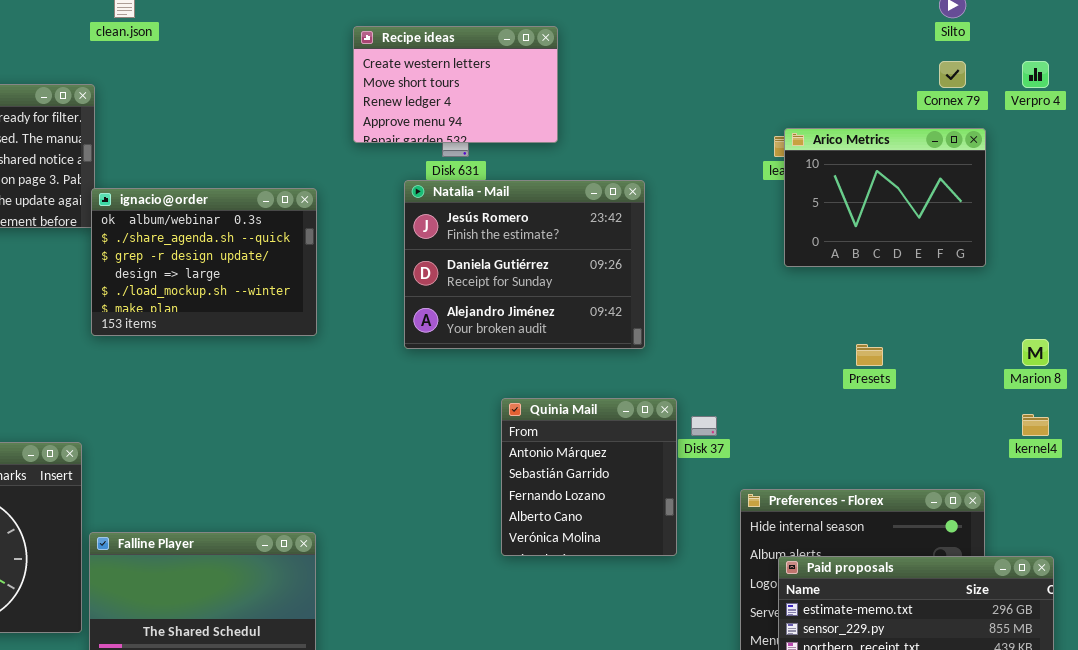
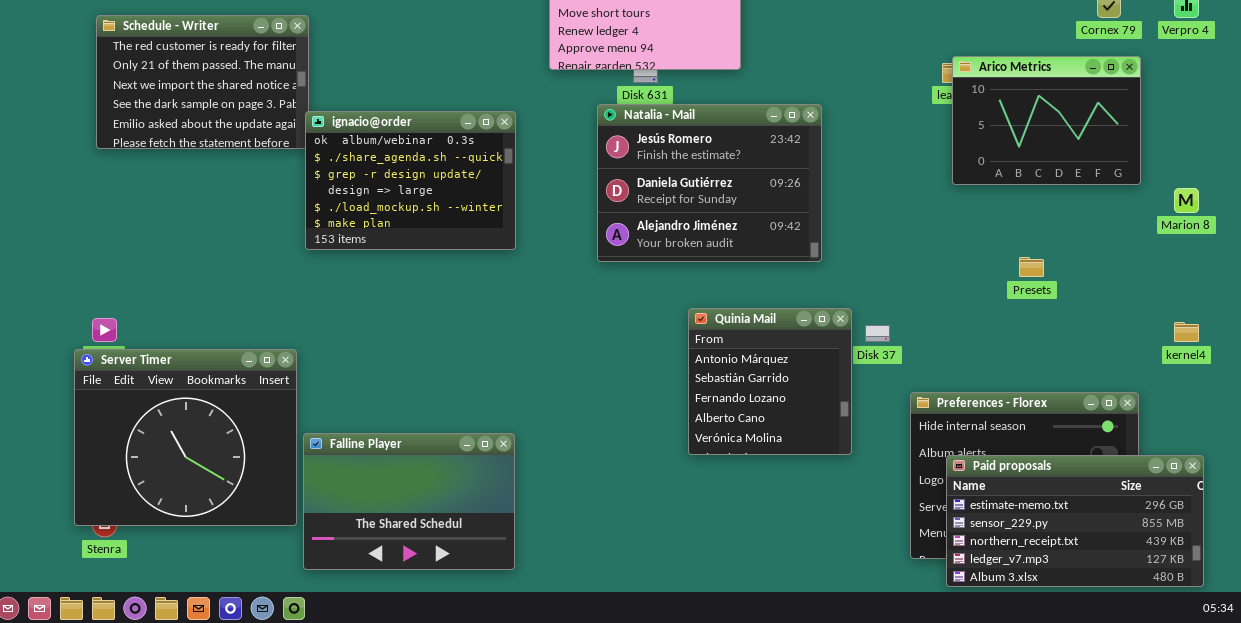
Marion 8: [1022,339,1049,366] -> [1174,188,1199,213], moved

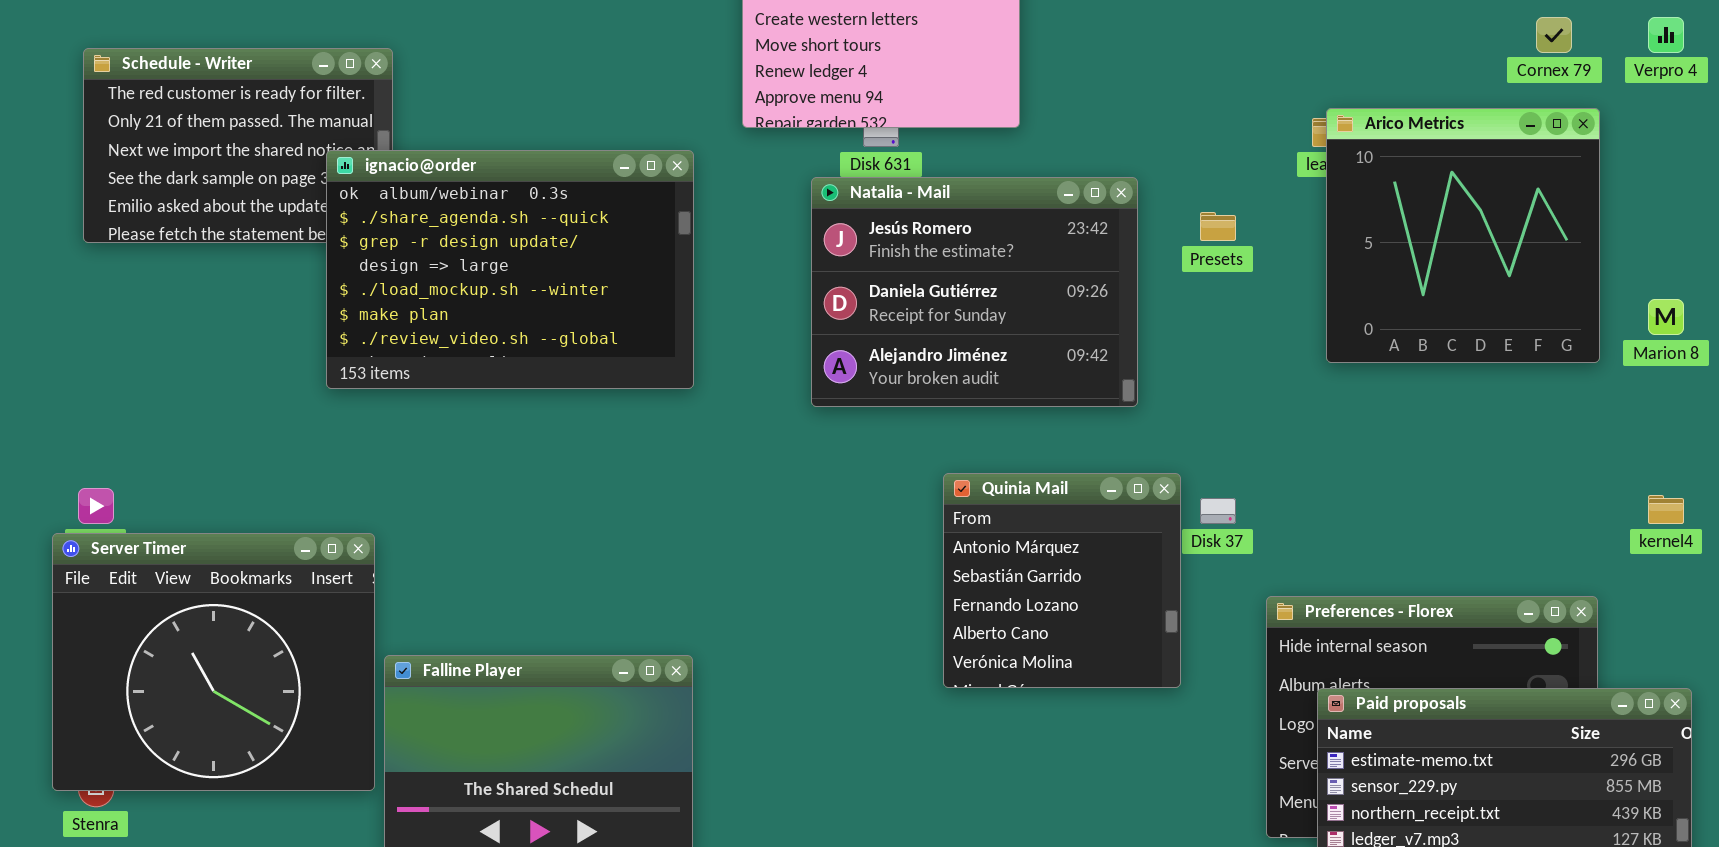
Arico Metrics: [952,56,1141,185] -> [1326,108,1600,363], resized
ignacio@order: [305,111,516,250] -> [326,150,694,389], resized
Presets: [1019,257,1044,277] -> [1200,212,1236,241], moved

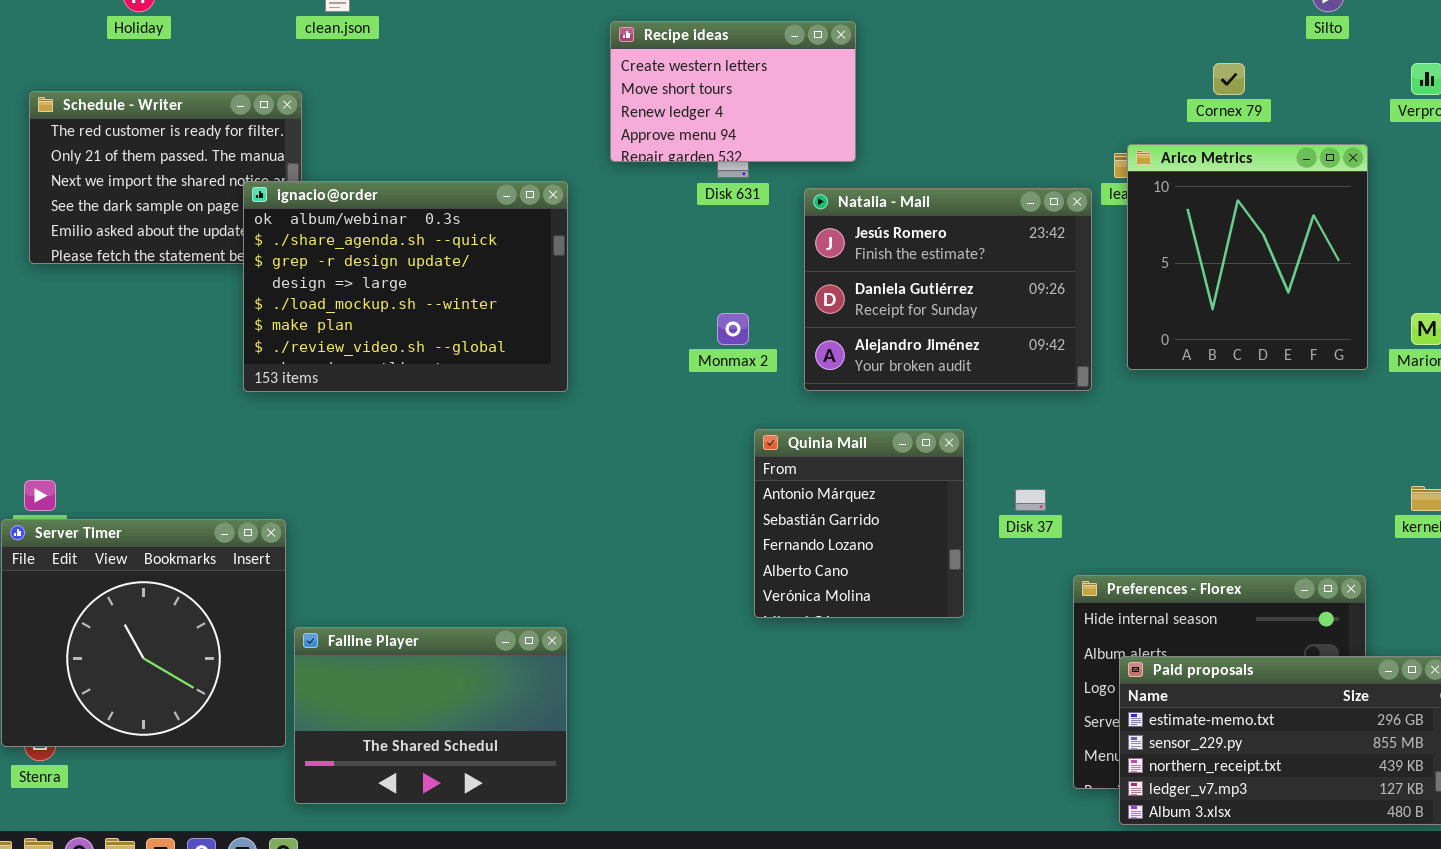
Cornex 79: [1536,17,1572,53] -> [1213,63,1245,95], moved
Natalia - Mail: [811,177,1138,407] -> [804,188,1092,391], moved
Quinia Mail: [943,473,1181,688] -> [754,429,964,618], moved

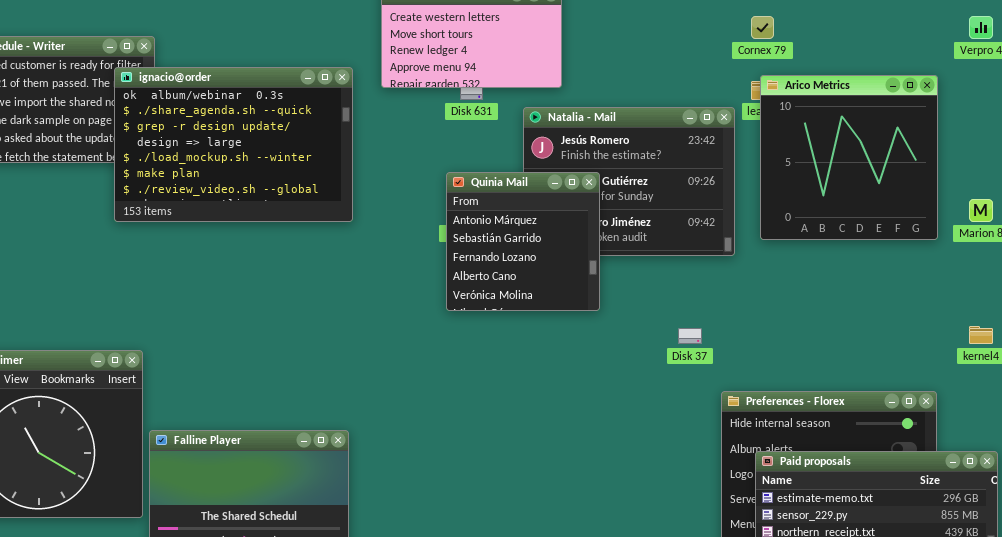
Cornex 79: [1213,63,1245,95] -> [751,16,774,39], moved
ignacio@order: [243,181,568,392] -> [114,67,353,222], moved
Quinia Mail: [754,429,964,618] -> [446,172,600,311], moved

